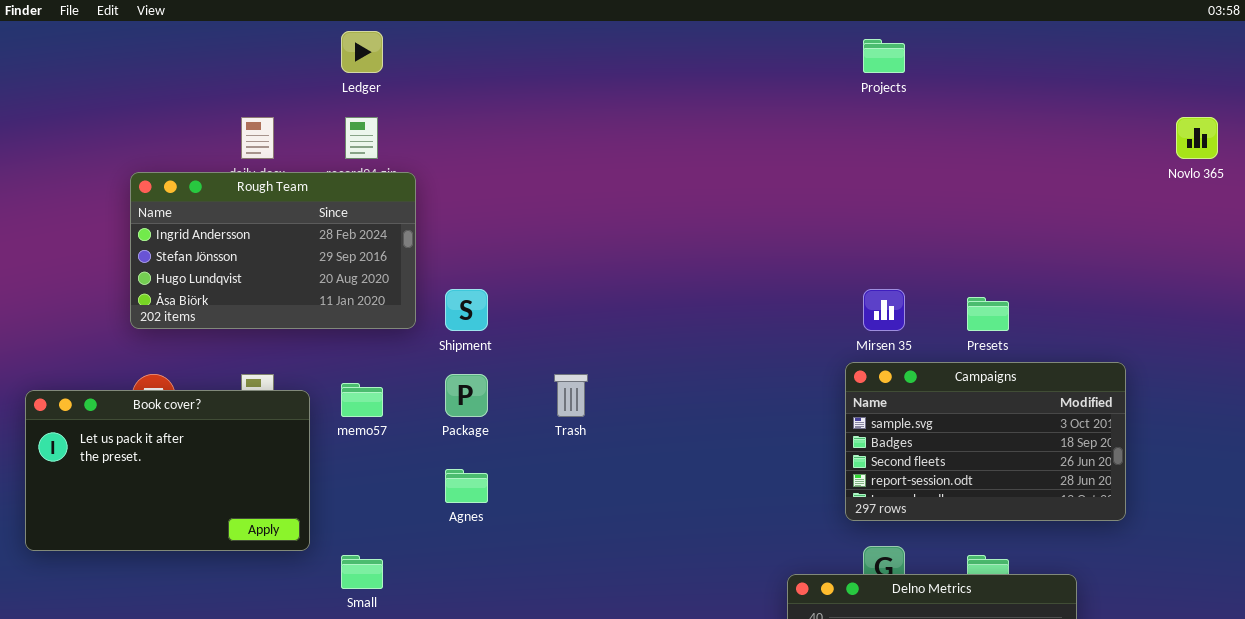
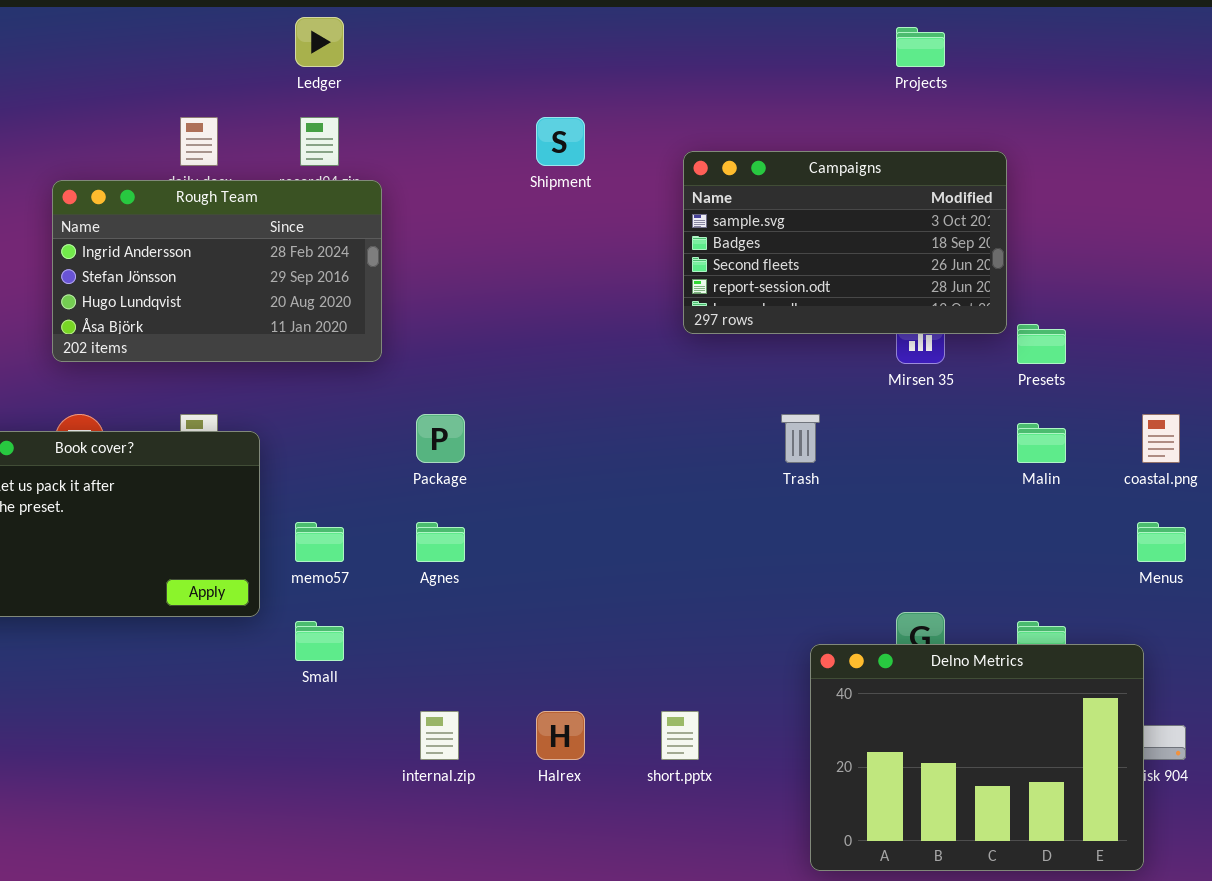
Shipment: [445,289,488,331] -> [536,117,585,166], moved
Campaigns: [845,362,1126,521] -> [683,151,1007,334], moved
Trash: [554,374,588,417] -> [781,414,820,463], moved
memo57: [341,383,383,417] -> [295,522,344,562], moved

